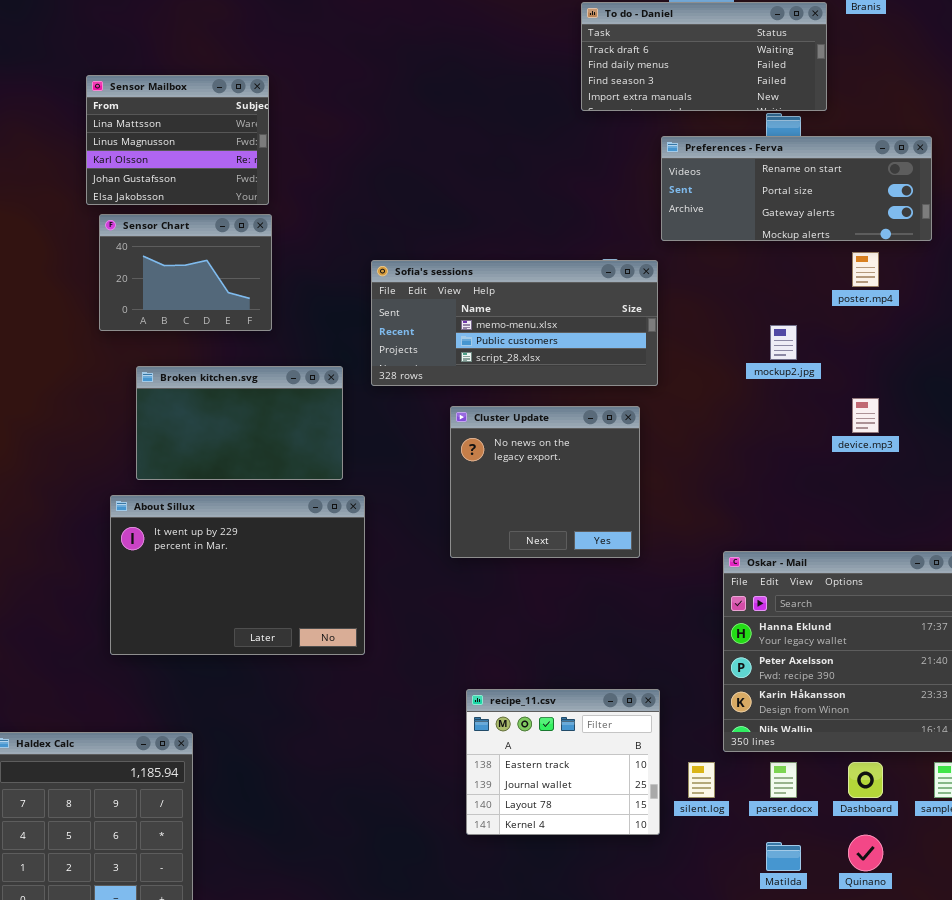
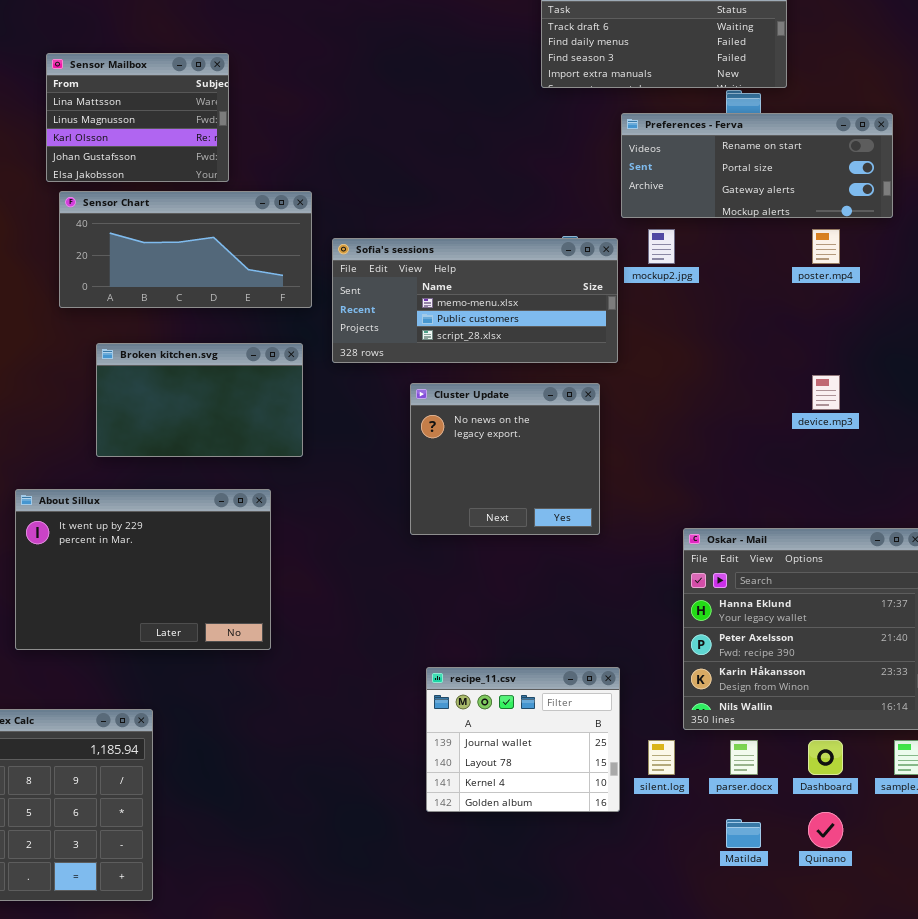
Sensor Chart: [99,214,272,331] -> [59,191,312,308], resized
mockup2.jpg: [770,325,797,360] -> [648,229,675,264], moved
About Sillux: [110,495,365,655] -> [15,489,271,650], moved
recipe_11.csv: [466,689,660,835] -> [426,667,620,812], scrolled down 1 row

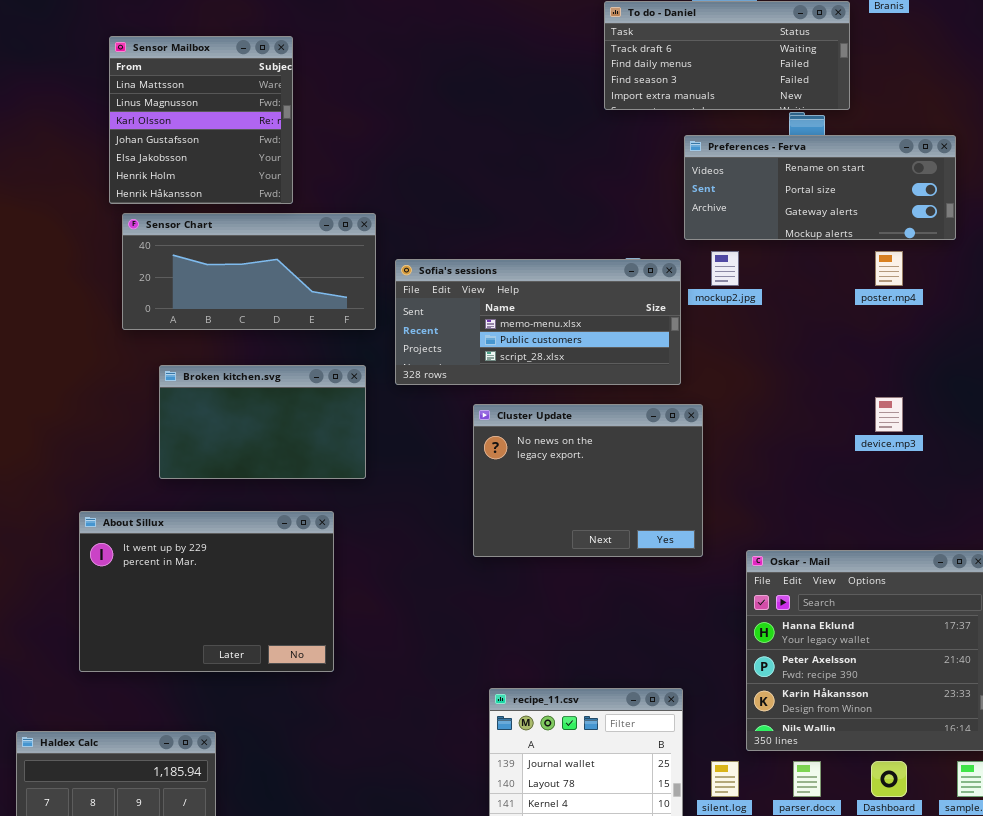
Sensor Mailbox: [46,53,229,182] -> [109,36,293,204], resized
Cluster Update: [410,383,600,535] -> [473,404,703,557], resized

